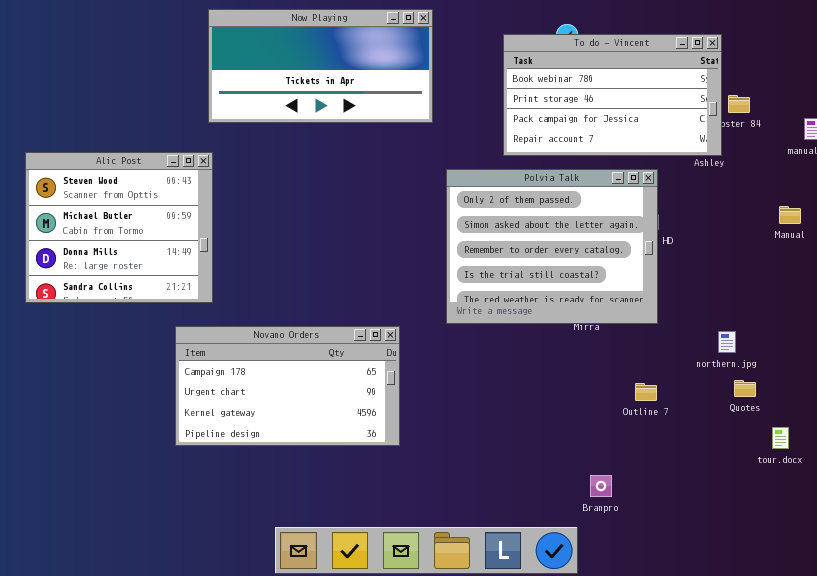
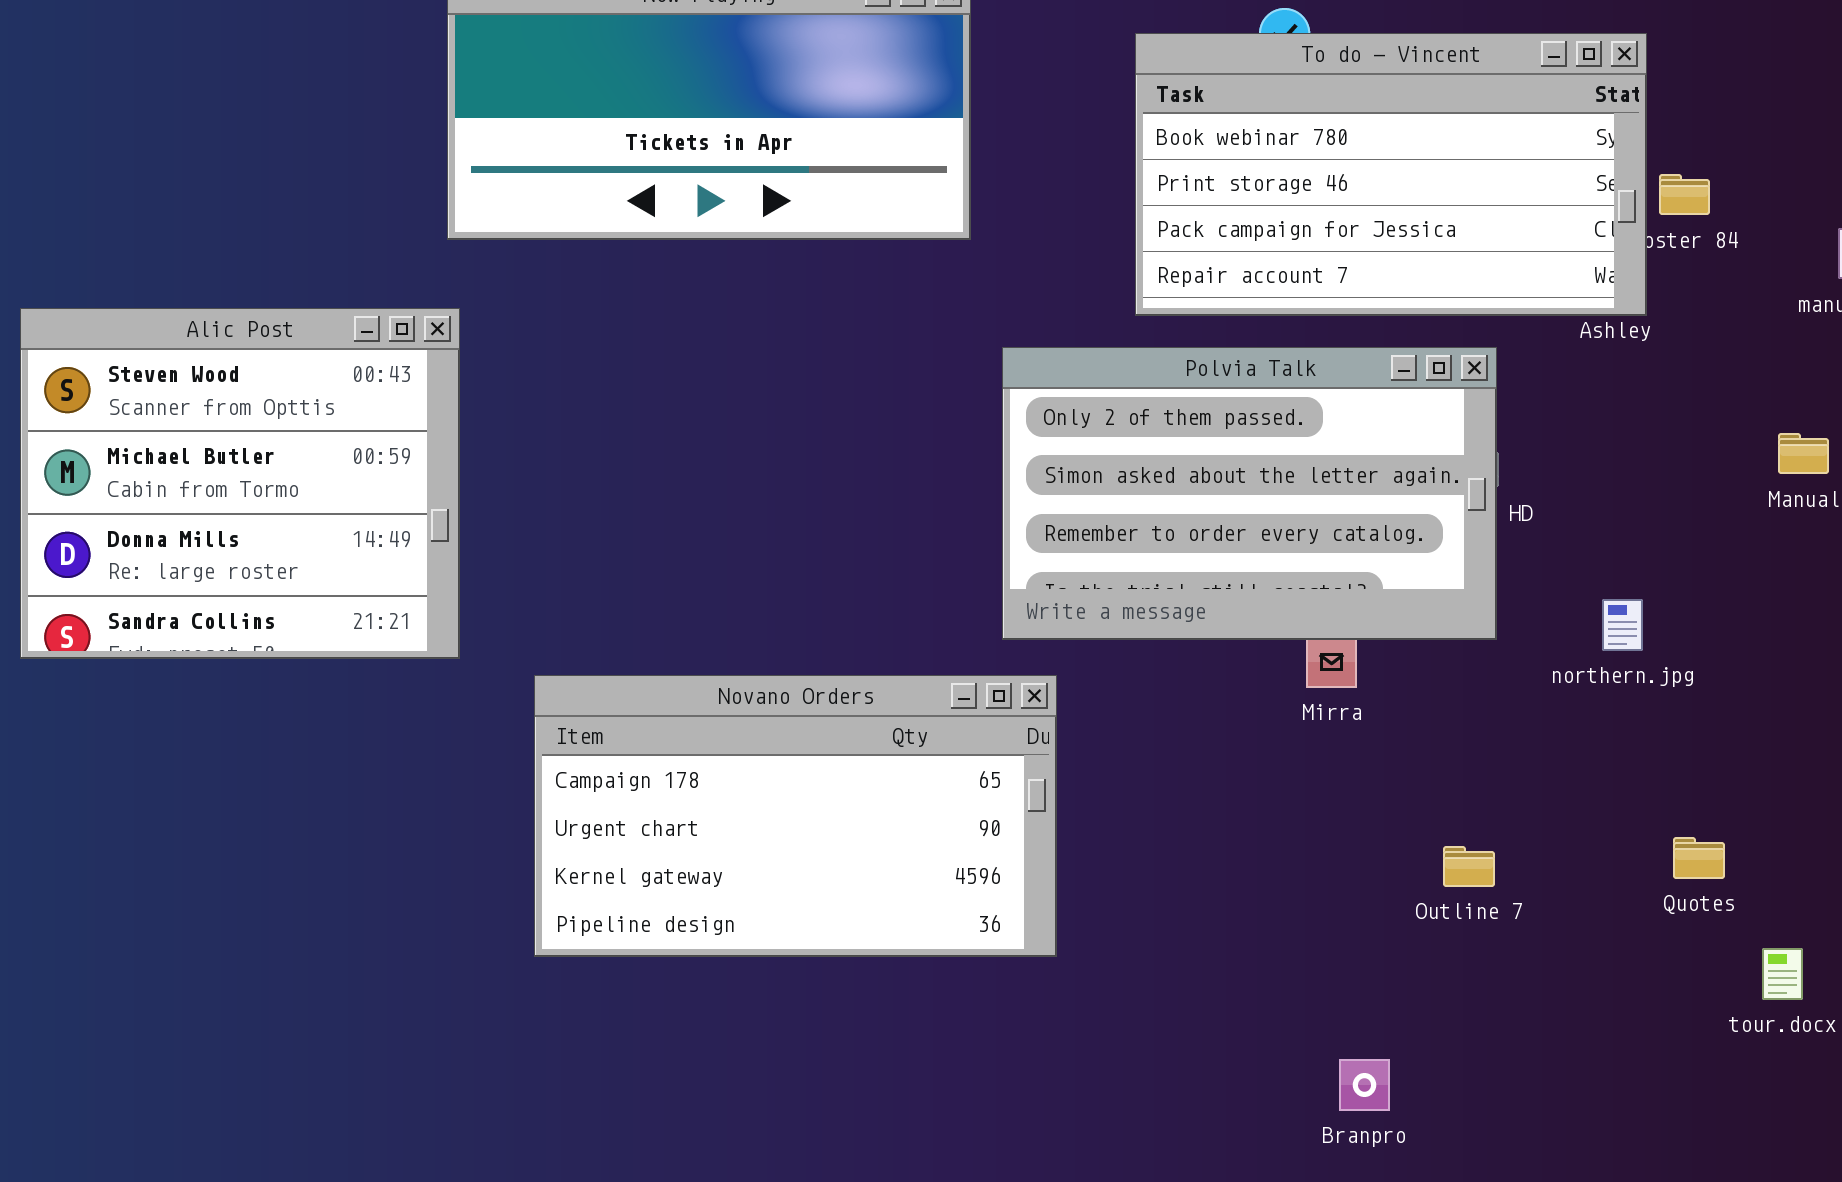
Polvia Talk: [446,169,658,324] -> [1002,347,1497,640], resized
Novano Orders: [175,326,400,446] -> [534,675,1057,957], moved
northern.jpg: [718,331,736,353] -> [1602,599,1643,651], moved

